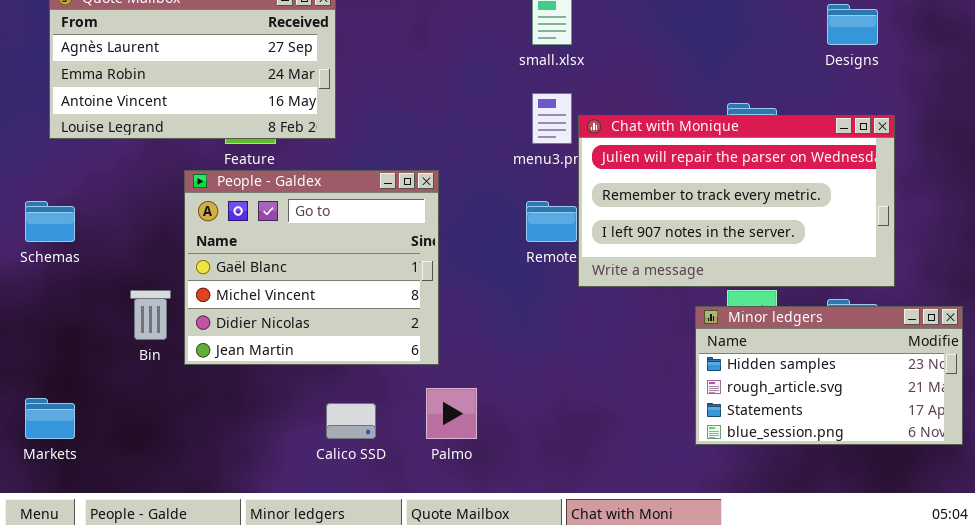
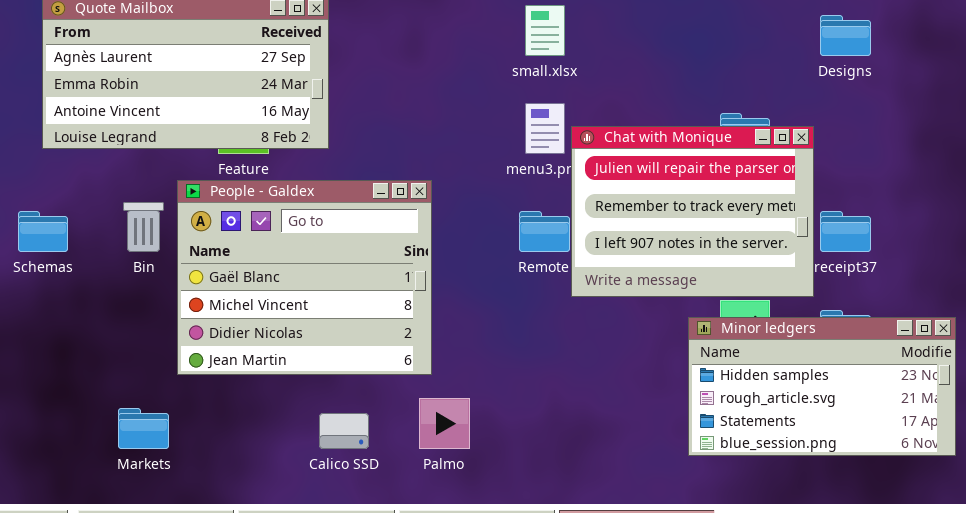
Chat with Monique: [578,115,895,287] -> [571,126,814,297], resized
Bin: [130,290,171,340] -> [123,202,164,252], moved
Markets: [25,398,75,439] -> [118,408,169,449], moved

